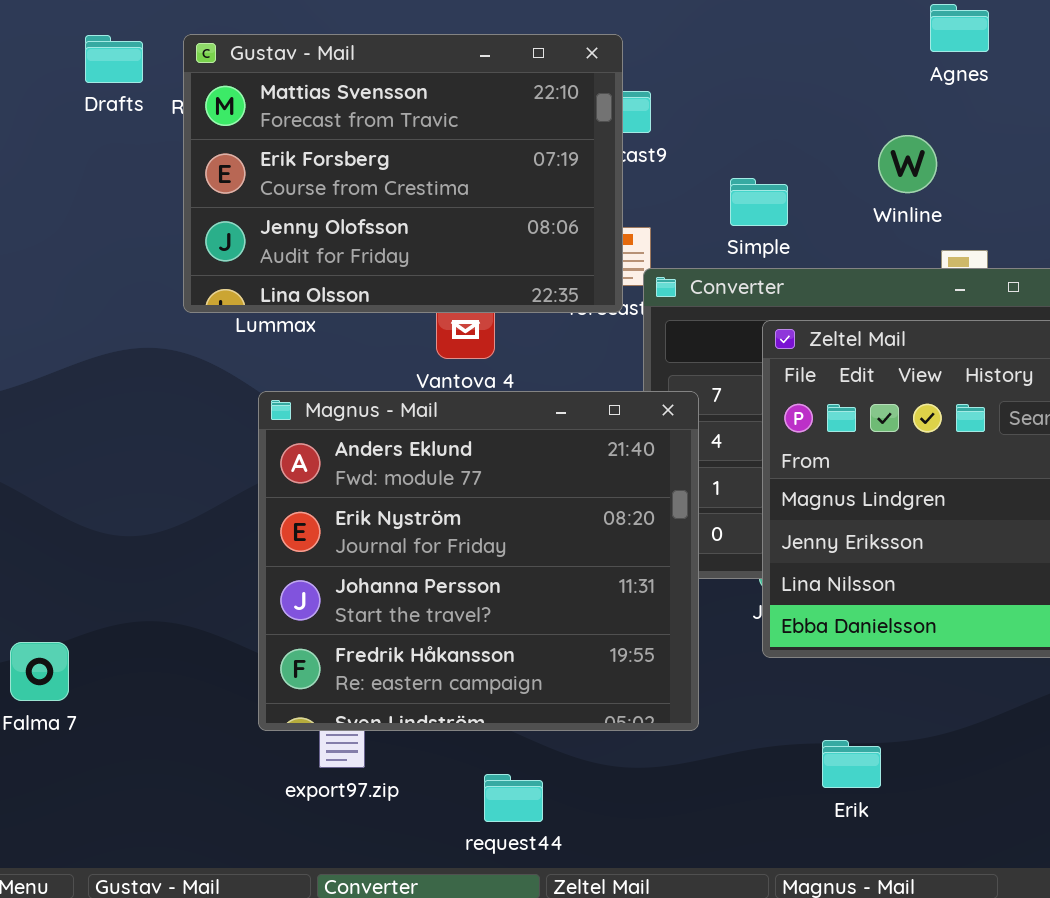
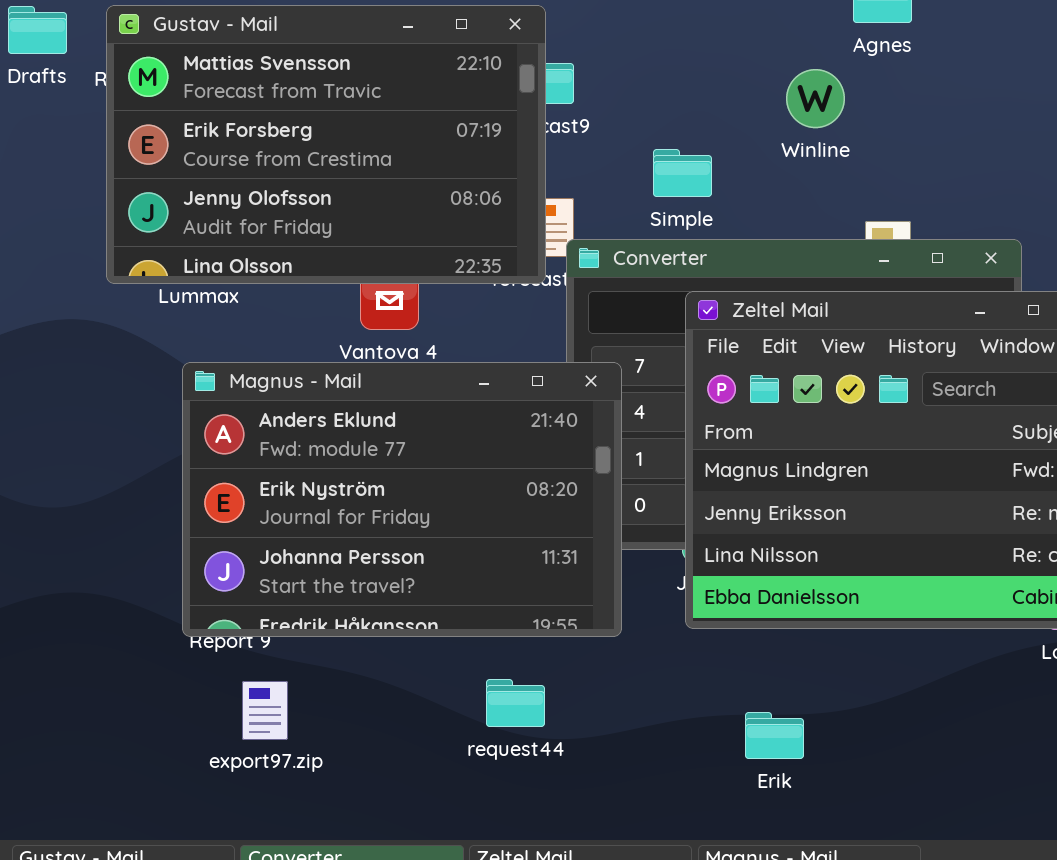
Winline: [878,135,937,193] -> [786,69,845,128], moved
Magnus - Mail: [258,391,699,731] -> [182,362,622,637], resized
request44: [484,774,543,822] -> [486,679,545,727], moved

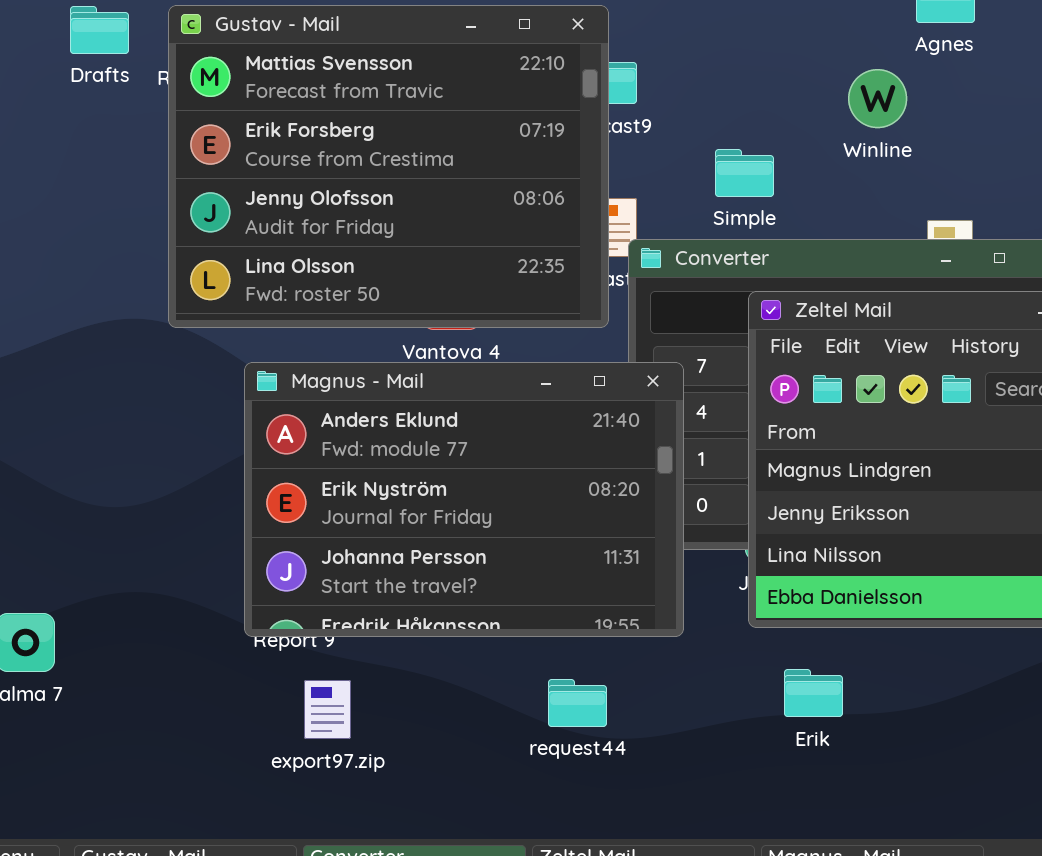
Gustav - Mail: [106,5,546,284] -> [168,5,609,328], resized
Erik: [745,712,804,759] -> [784,669,843,717], moved

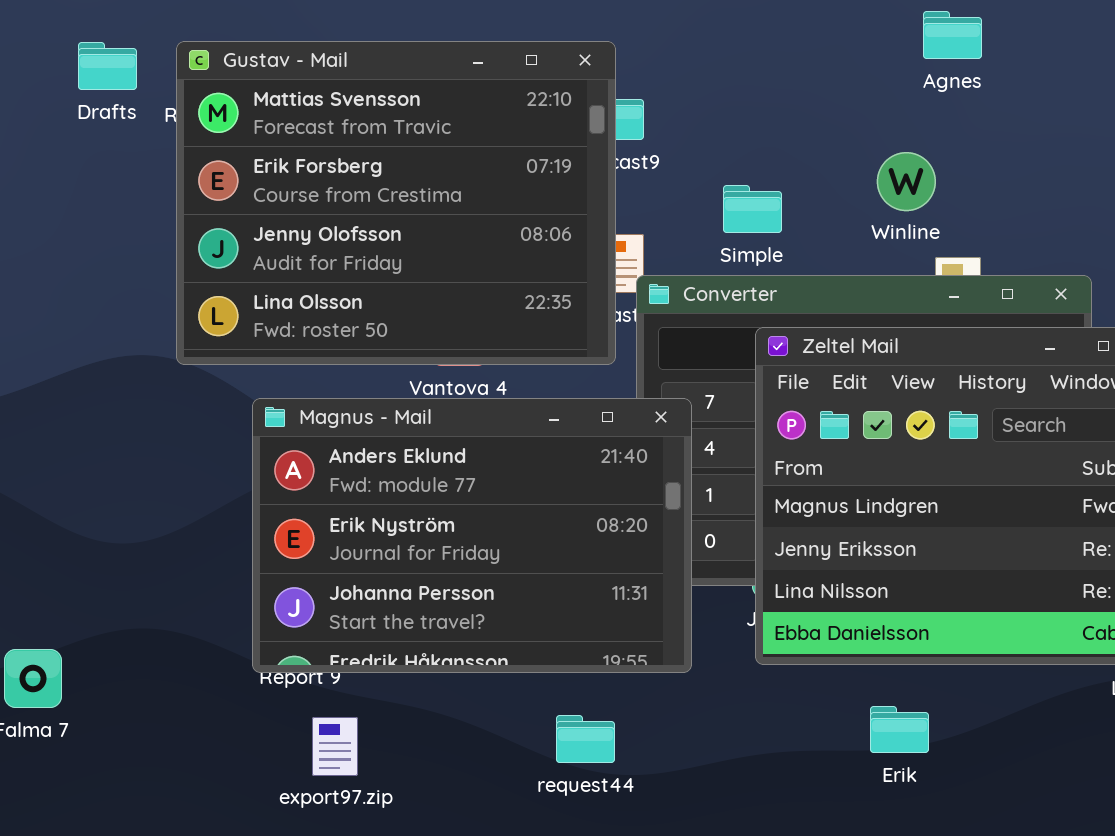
Winline: [848,69,907,128] -> [877,152,936,211], moved
Erik: [784,669,843,717] -> [870,706,929,753], moved

